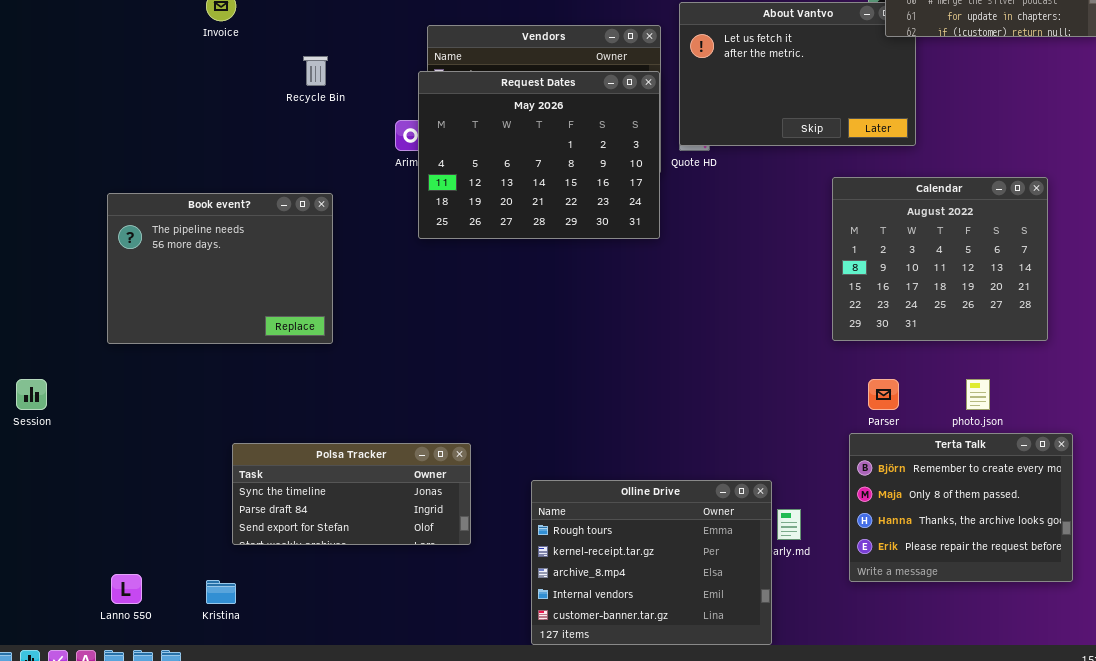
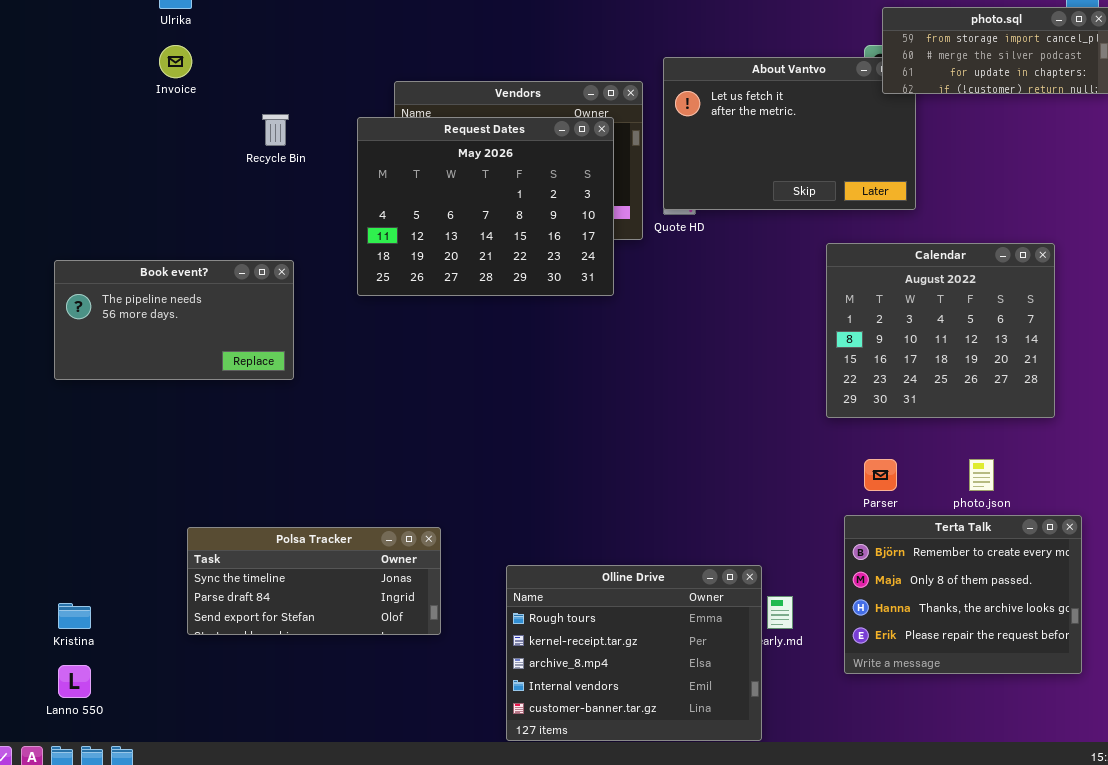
Request Dates: [418,71,660,239] -> [357,117,614,296], moved
Book event?: [107,193,333,344] -> [54,260,294,380], resized
Kristina: [206,580,236,604] -> [58,603,91,629], moved

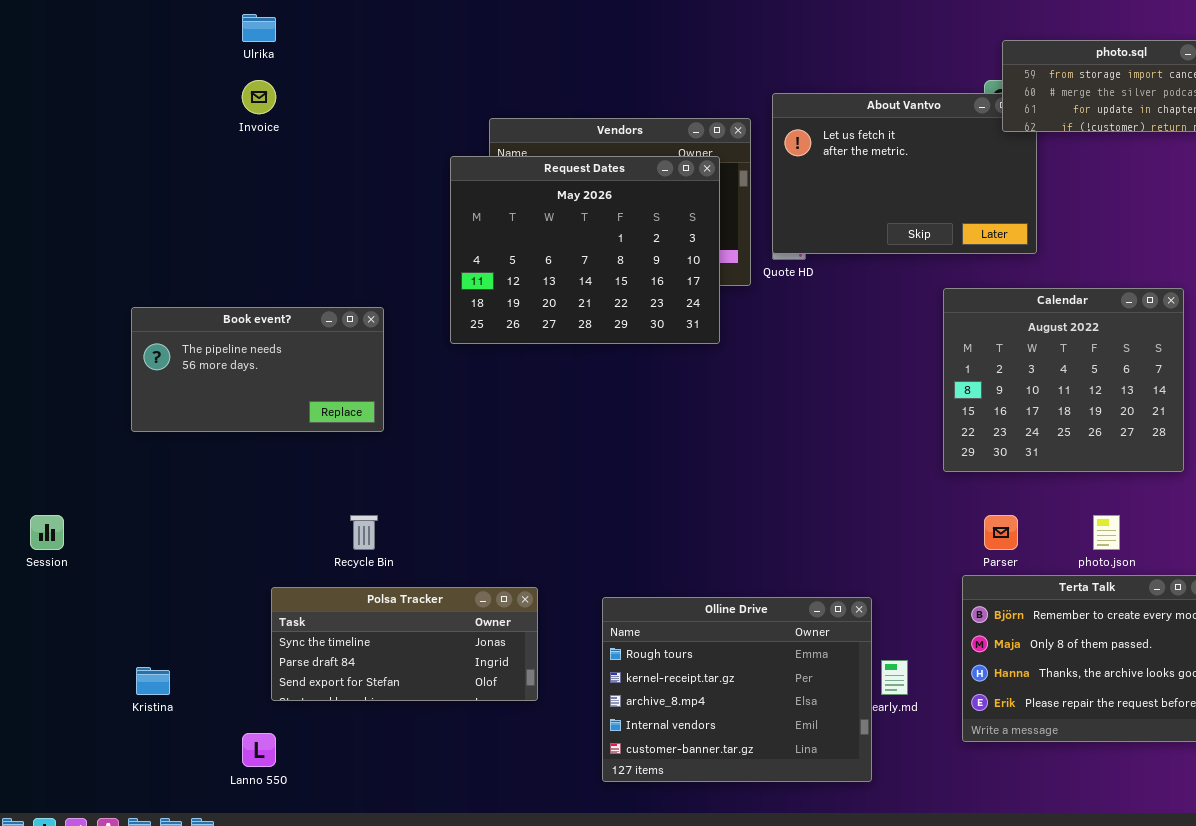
Recycle Bin: [262,114,289,146] -> [350,515,378,550], moved
Olline Drive: [506,565,762,741] -> [602,597,872,782], moved
Lanno 550: [58,665,91,698] -> [242,733,276,767], moved

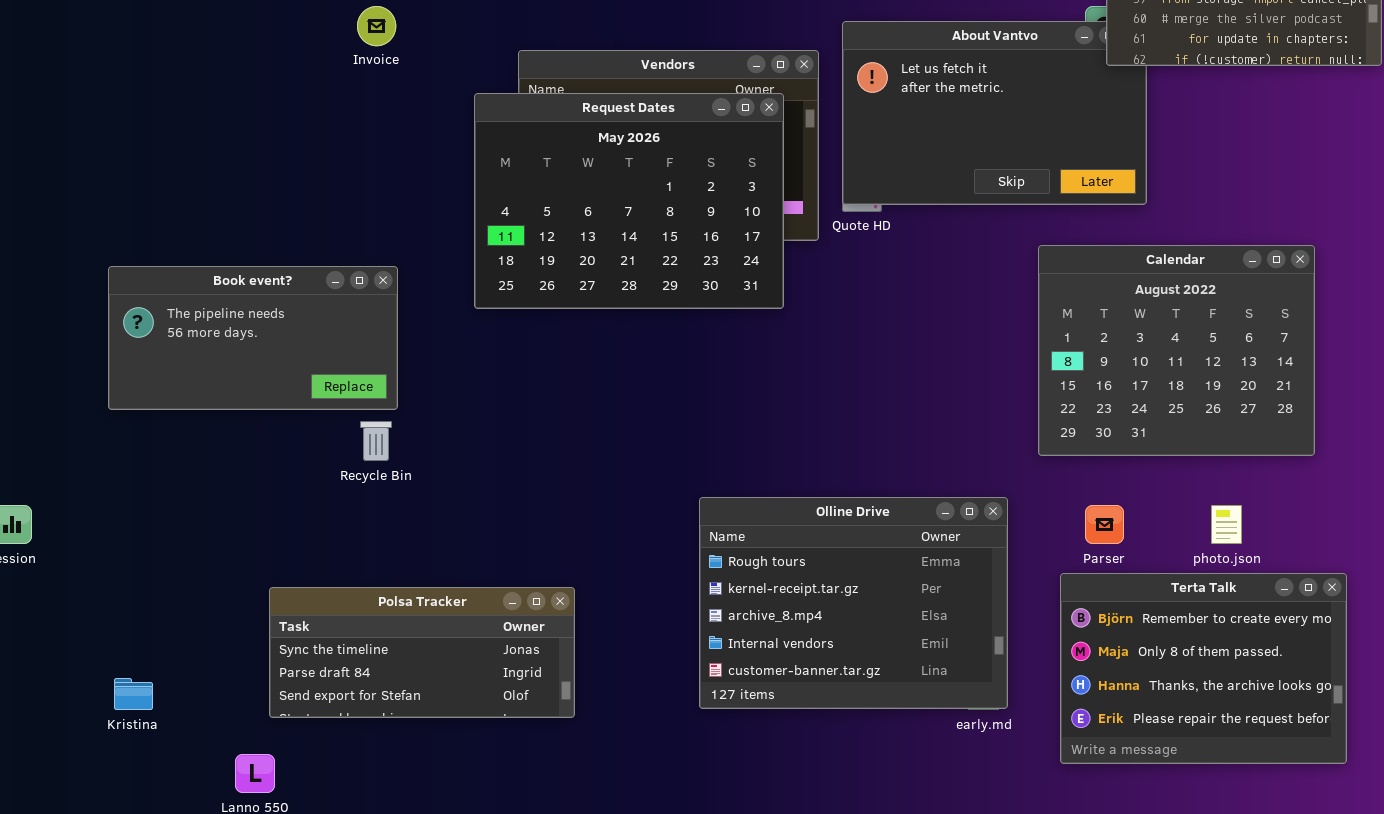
Invoice: [242,80,276,114] -> [357,6,396,46], moved
Recycle Bin: [350,515,378,550] -> [360,421,392,461], moved
Olline Drive: [602,597,872,782] -> [699,497,1008,709], moved

